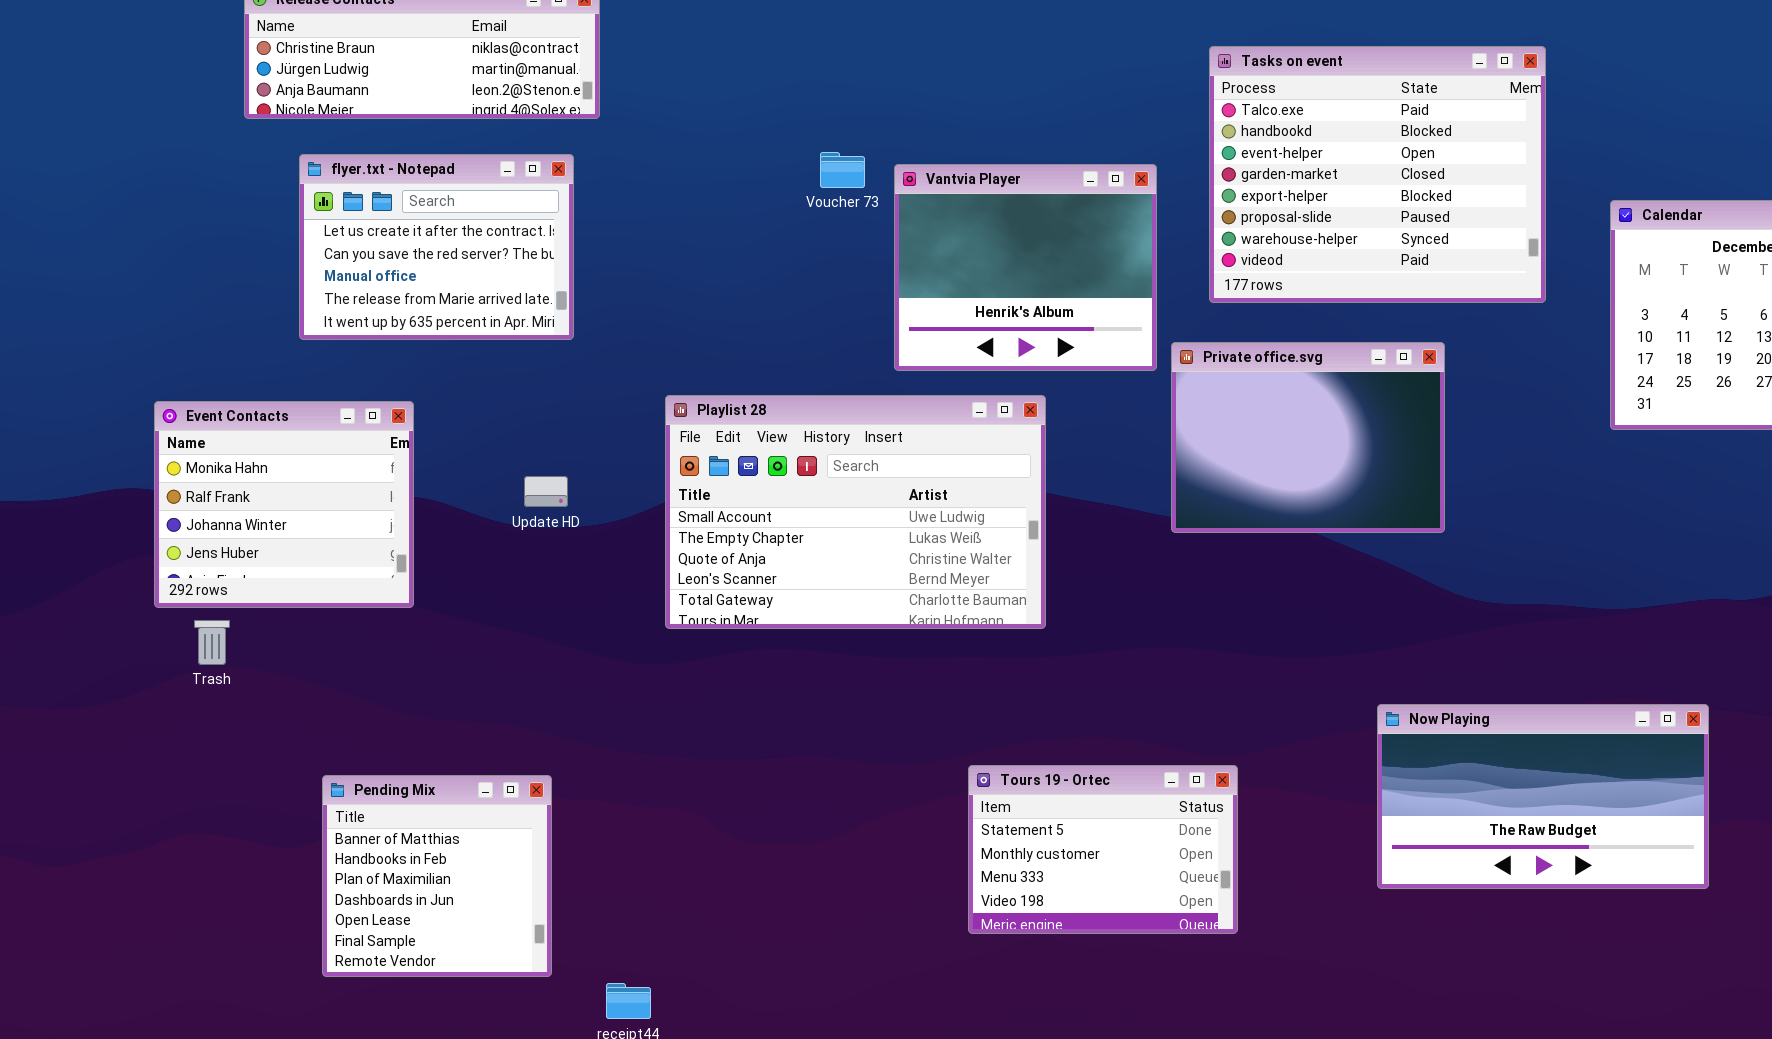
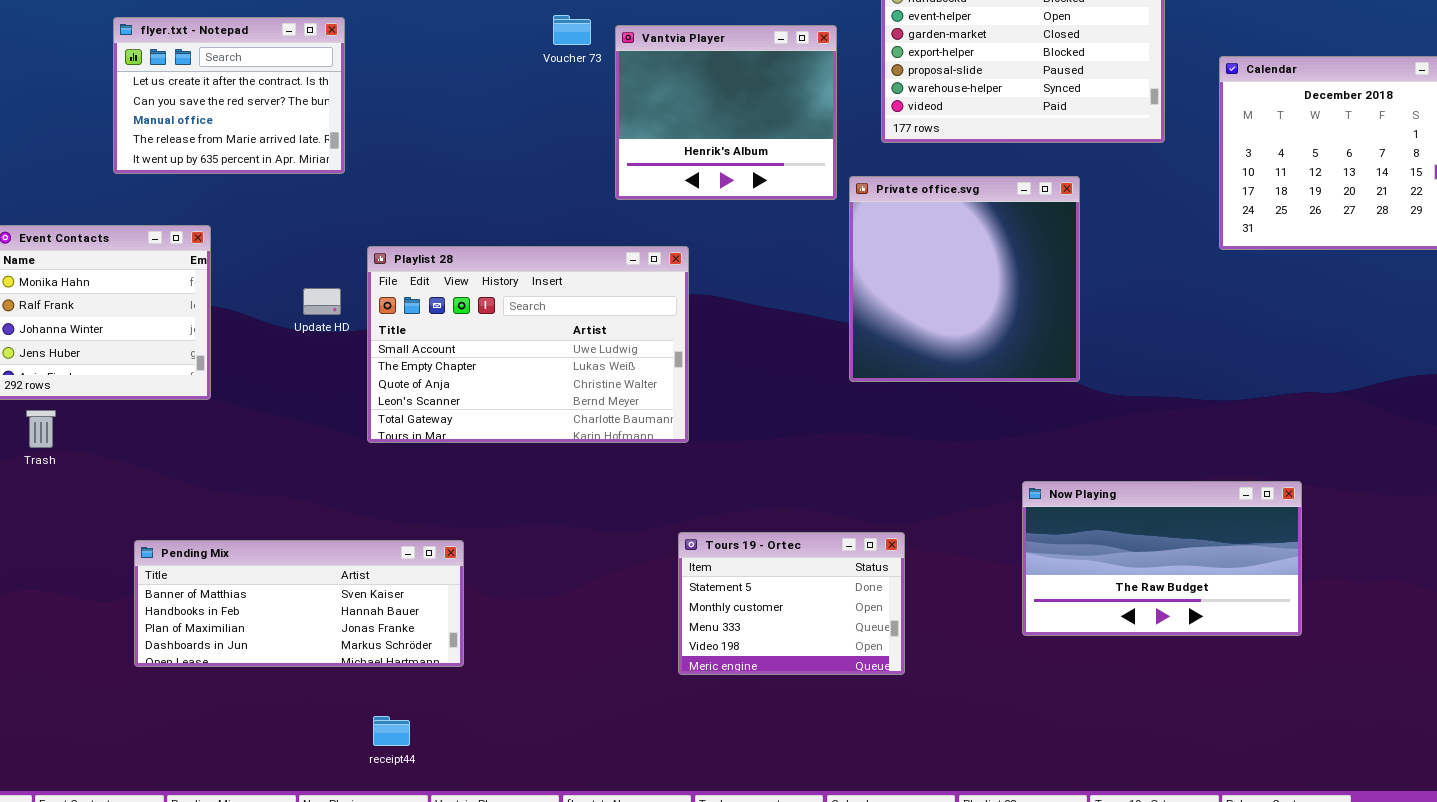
Private office.svg: [1171,342,1445,533] -> [849,176,1080,382], resized
Playlist 28: [665,395,1046,629] -> [367,246,689,443], moved
Pending Mix: [322,775,552,977] -> [134,540,464,667], resized

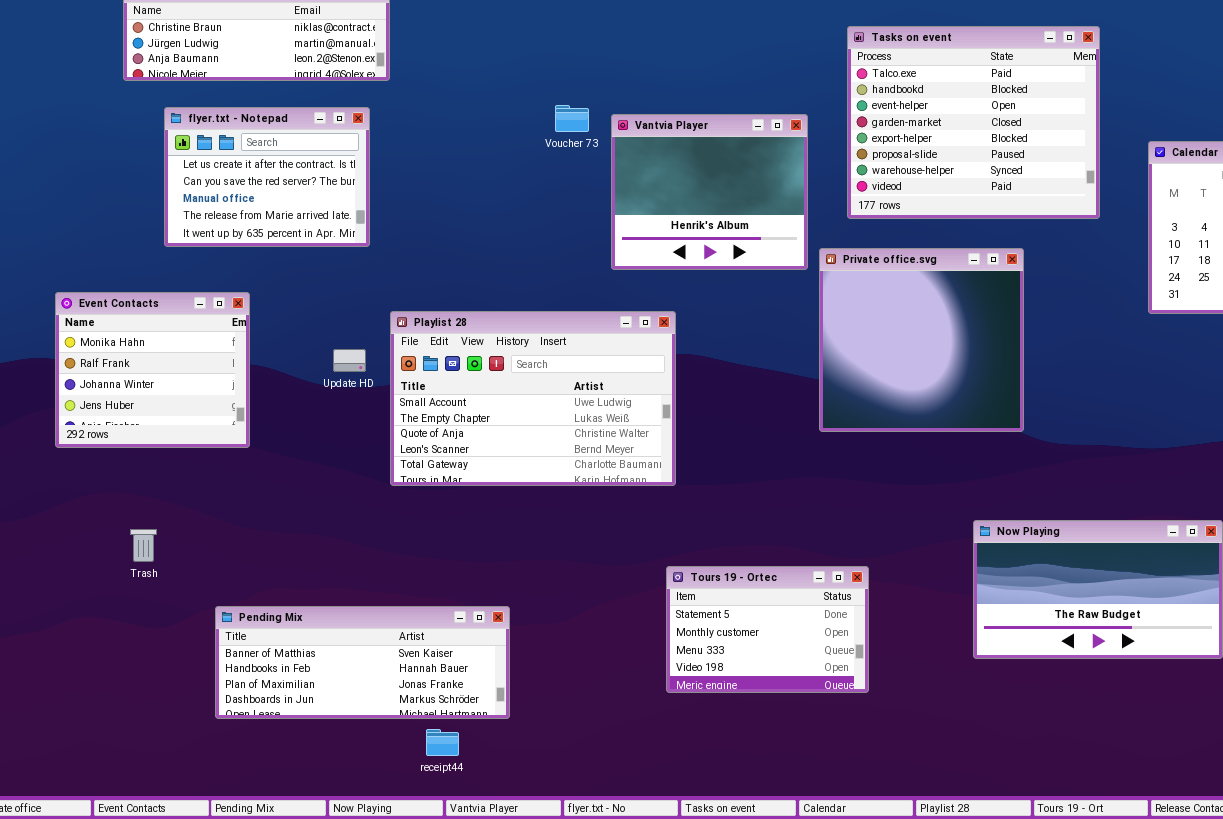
Trash: [26,410,56,448] -> [130,529,157,562], moved
Pending Mix: [134,540,464,667] -> [215,606,510,719], moved
receipt44: [373,716,410,746] -> [426,729,459,756], moved

